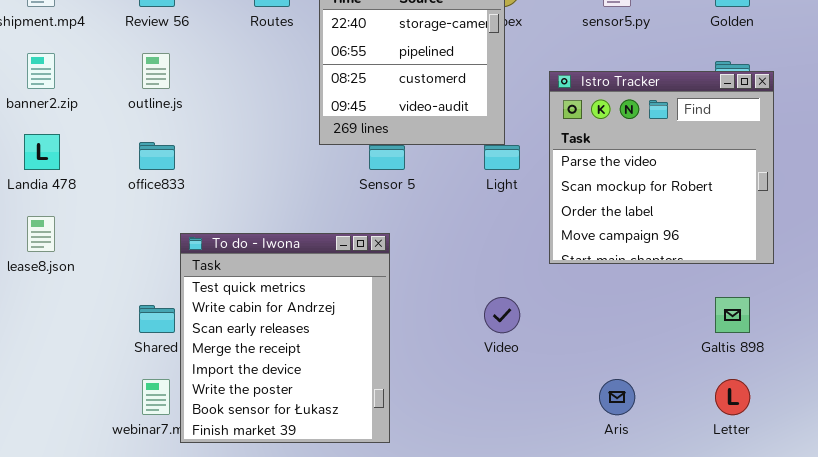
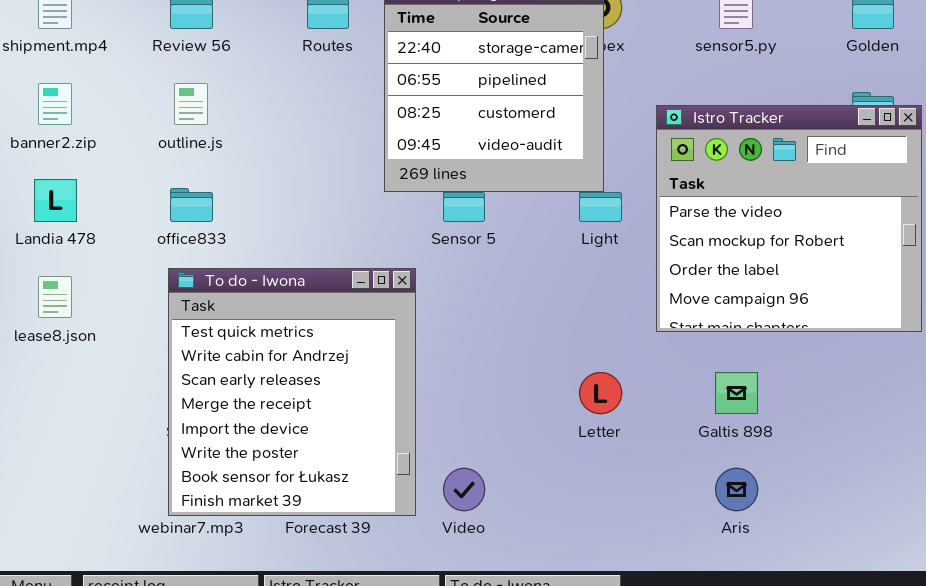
To do - Iwona: [180,233,390,443] -> [168,268,416,516], moved
Video: [484,297,520,333] -> [443,468,485,511], moved
Galtis 898: [715,297,750,333] -> [715,372,758,414], moved
Letter: [715,379,750,415] -> [579,372,622,414], moved

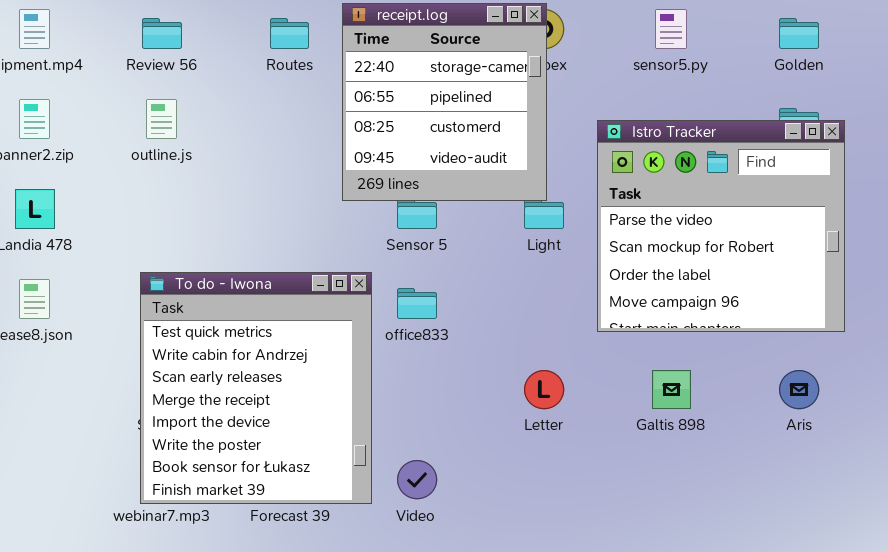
office833: [170,188,213,222] -> [397,288,437,319], moved
Aris: [715,468,758,511] -> [779,370,819,409], moved

